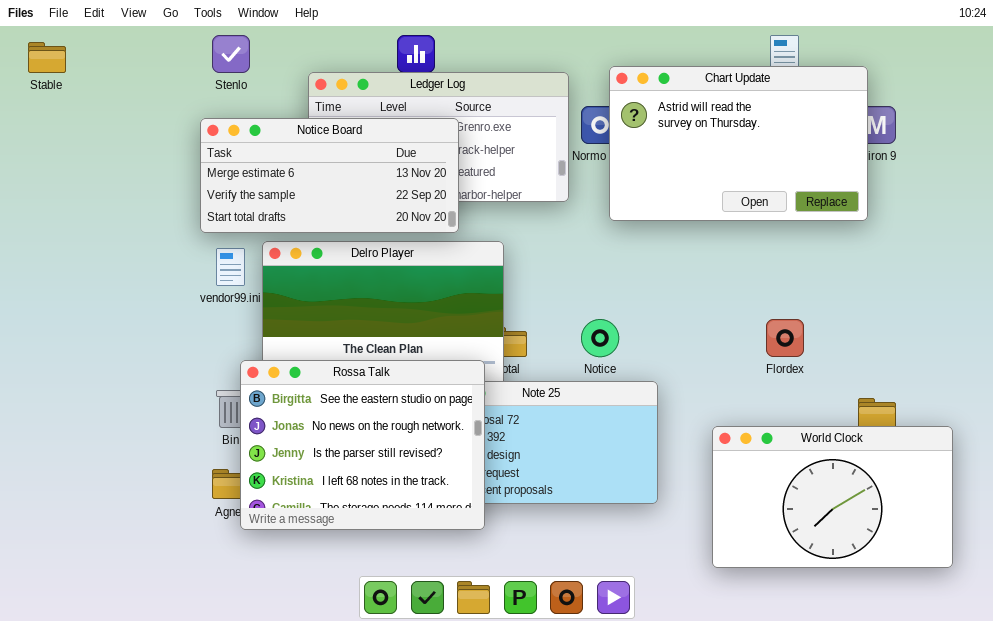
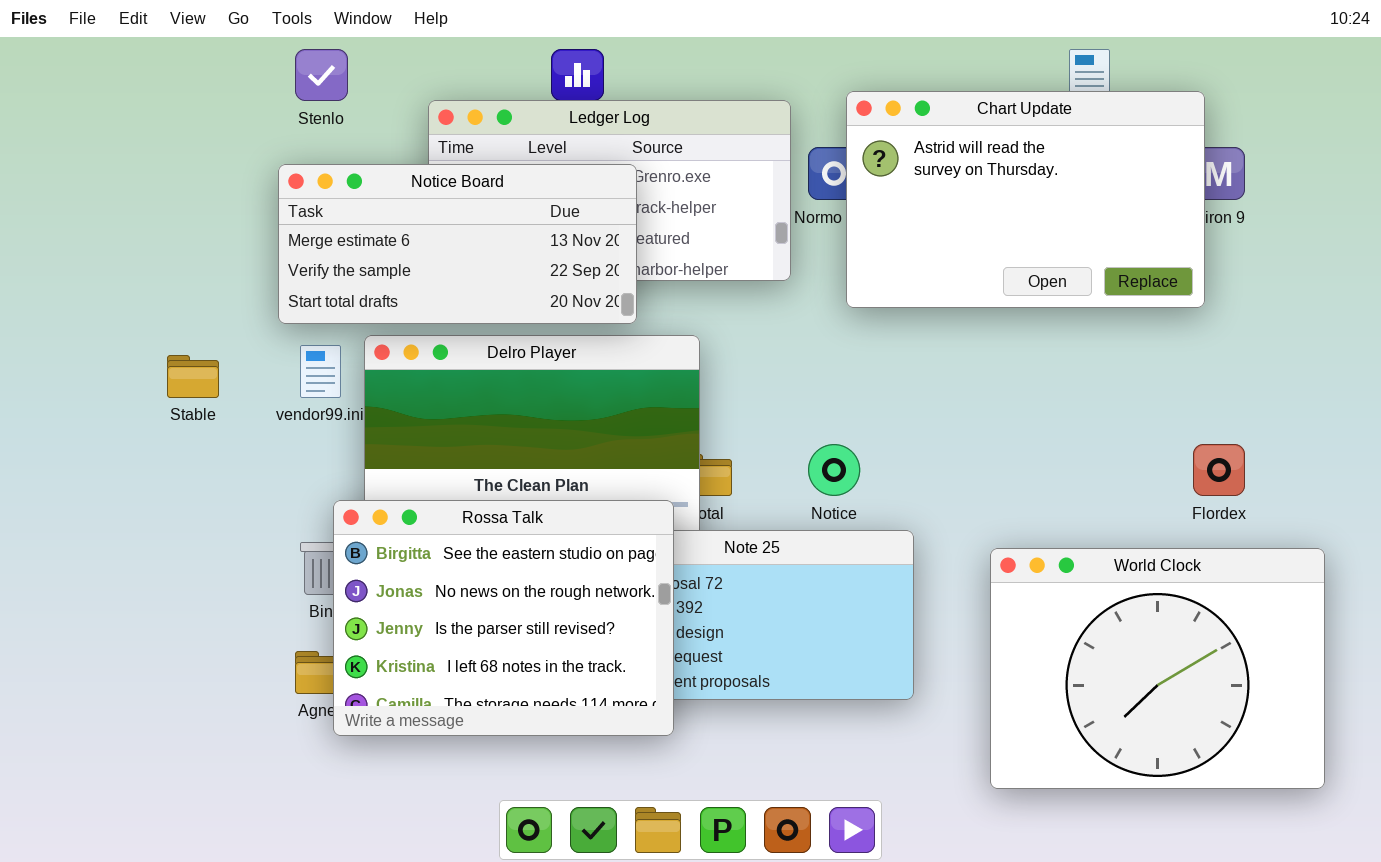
Stable: [28,42,66,73] -> [167,355,219,398], moved
Flordex: [766,319,804,357] -> [1193,444,1245,496], moved
World Clock: [712,426,953,568] -> [990,548,1325,789], resized

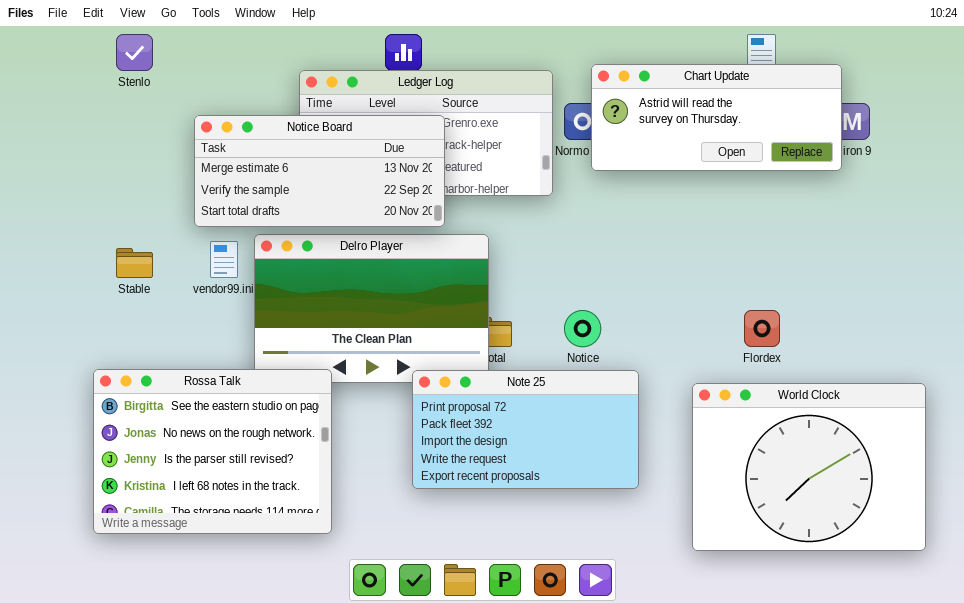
Stenlo: [295,49,348,101] -> [116,34,153,71], moved
Chart Update: [846,91,1205,308] -> [591,64,842,171], resized
Flordex: [1193,444,1245,496] -> [744,310,780,347], moved
Rossa Talk: [333,500,674,736] -> [93,369,332,534], moved

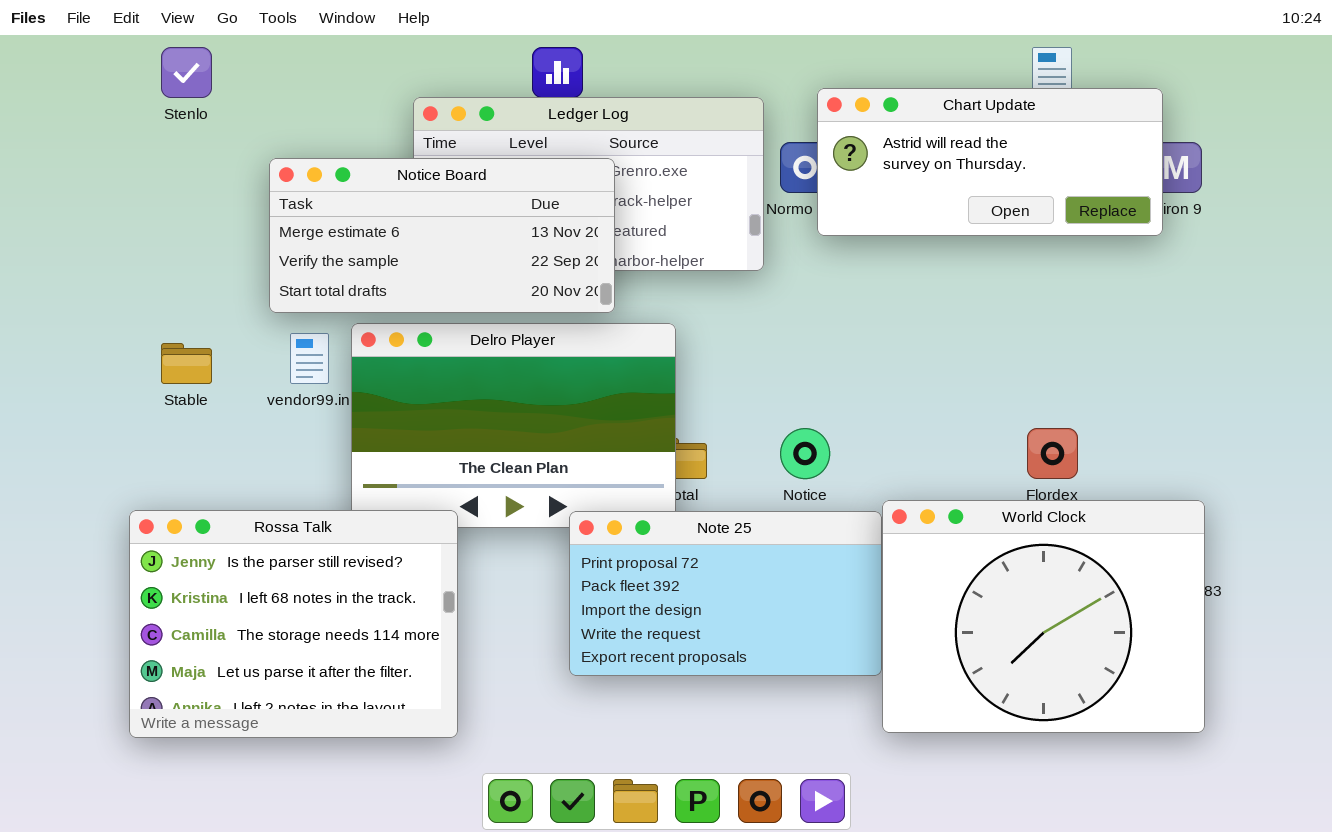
Rossa Talk: [93,369,332,534] -> [129,510,458,738], scrolled down 2 rows
World Clock: [692,383,926,551] -> [882,500,1205,733], moved

